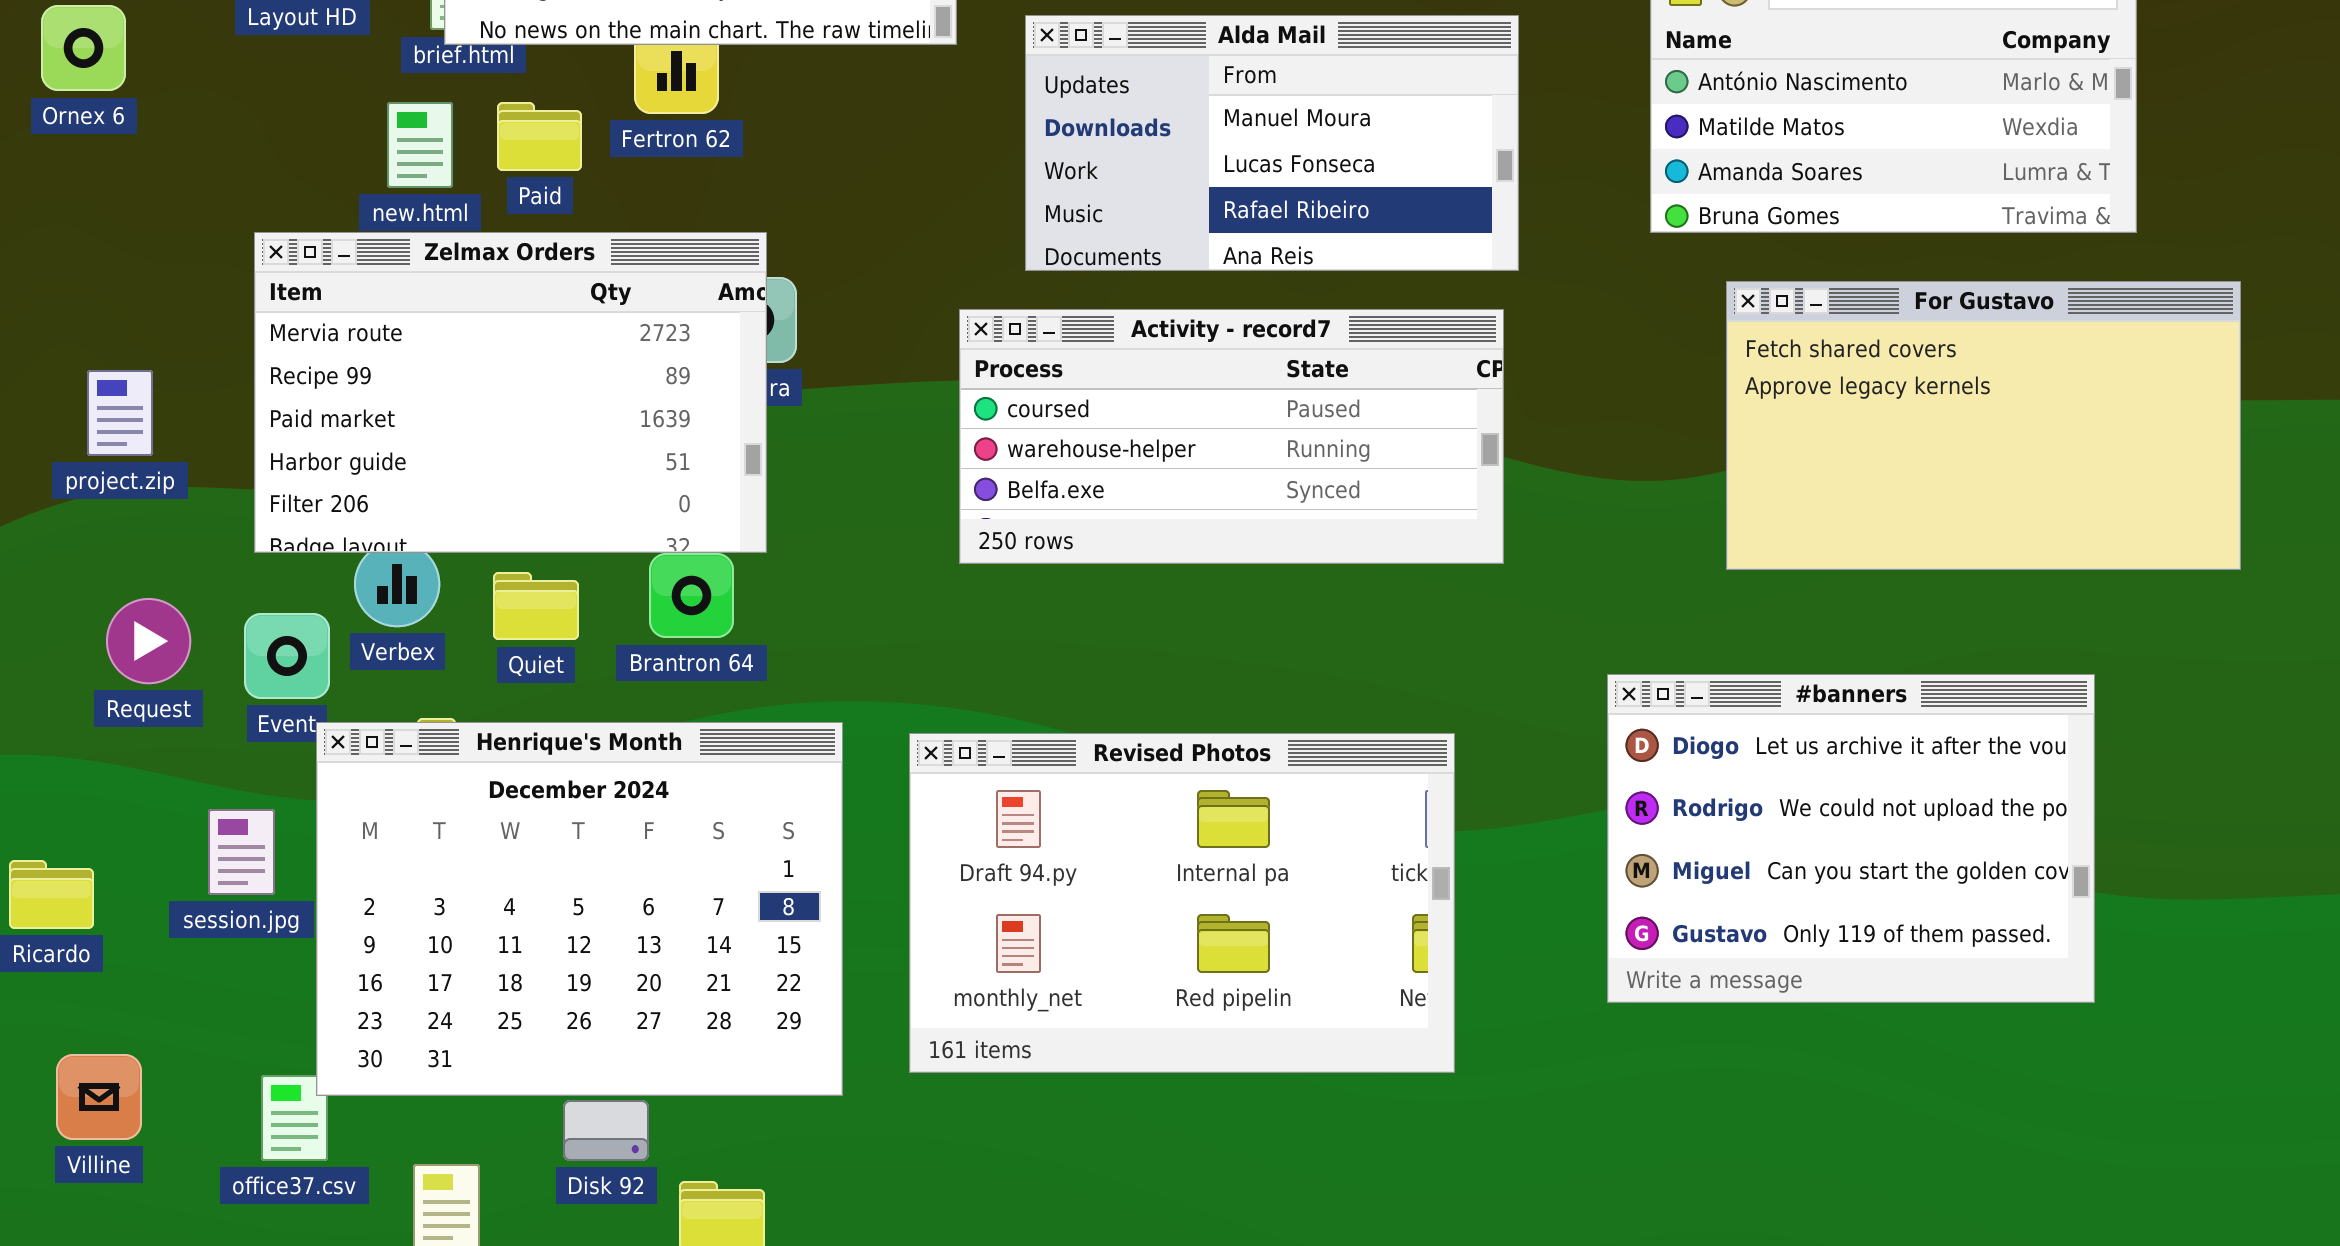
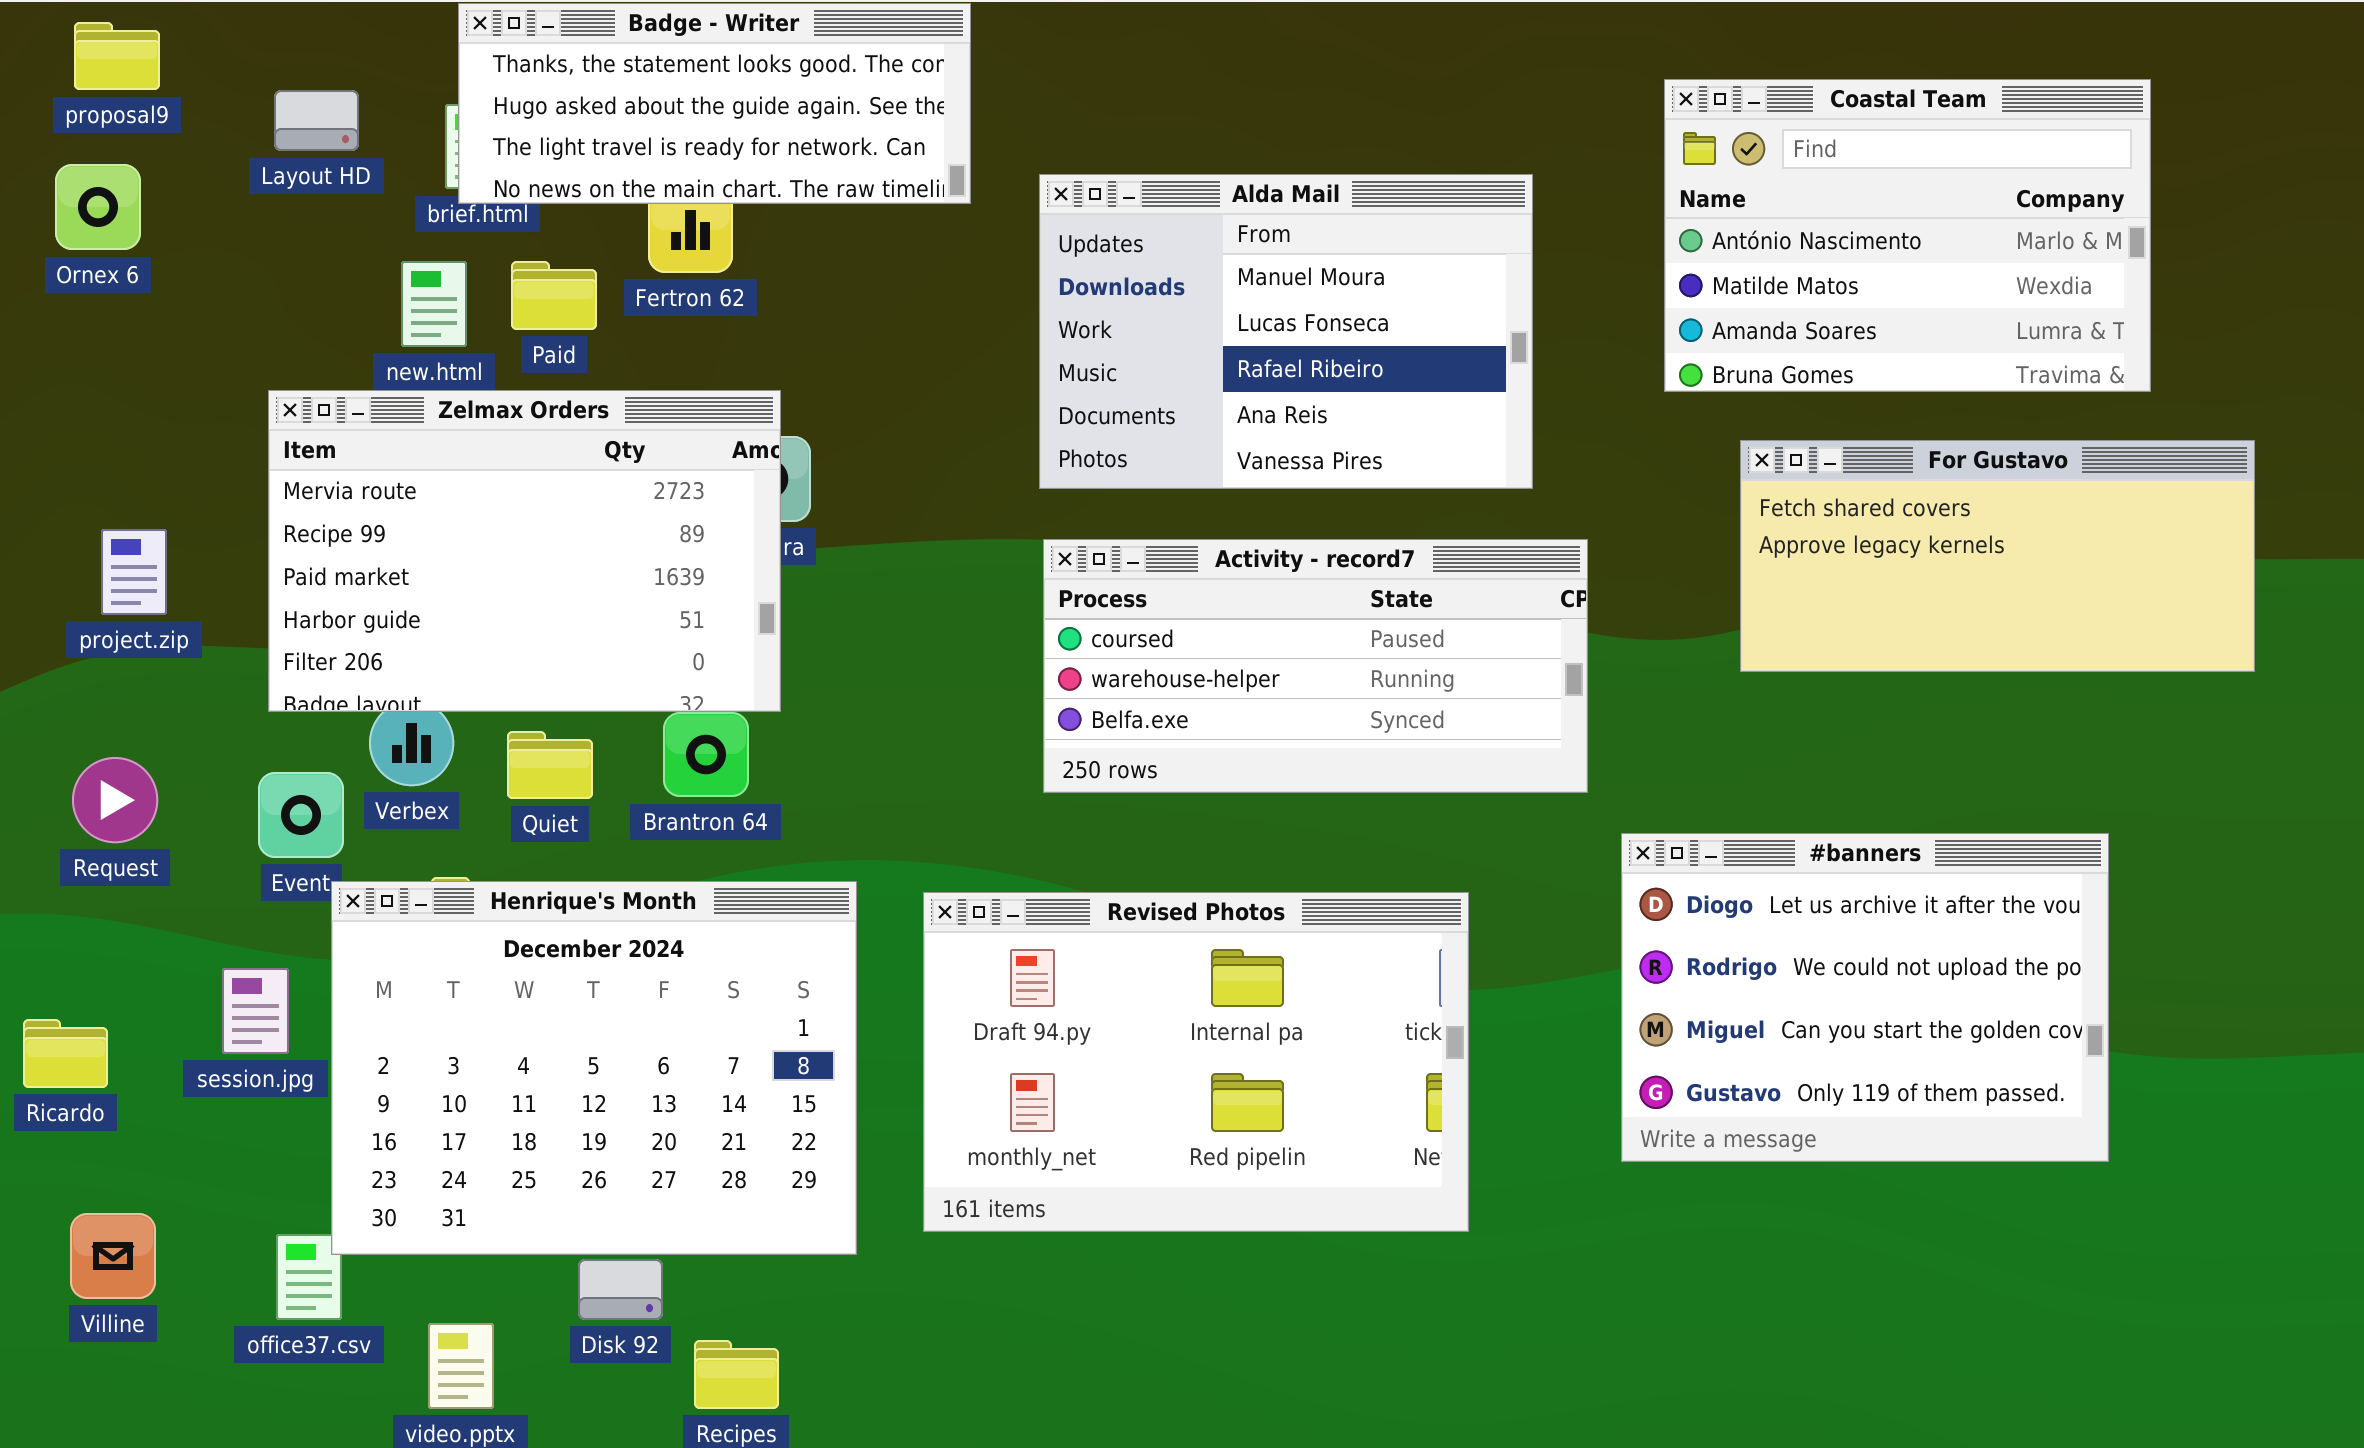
Alda Mail: [1025,15,1519,271] -> [1039,174,1533,489], resized
For Gustavo: [1726,281,2241,570] -> [1740,440,2255,672], resized
Activity - record7: [959,309,1504,564] -> [1043,539,1588,793], moved
Request: [106,598,191,684] -> [72,757,158,843], moved

